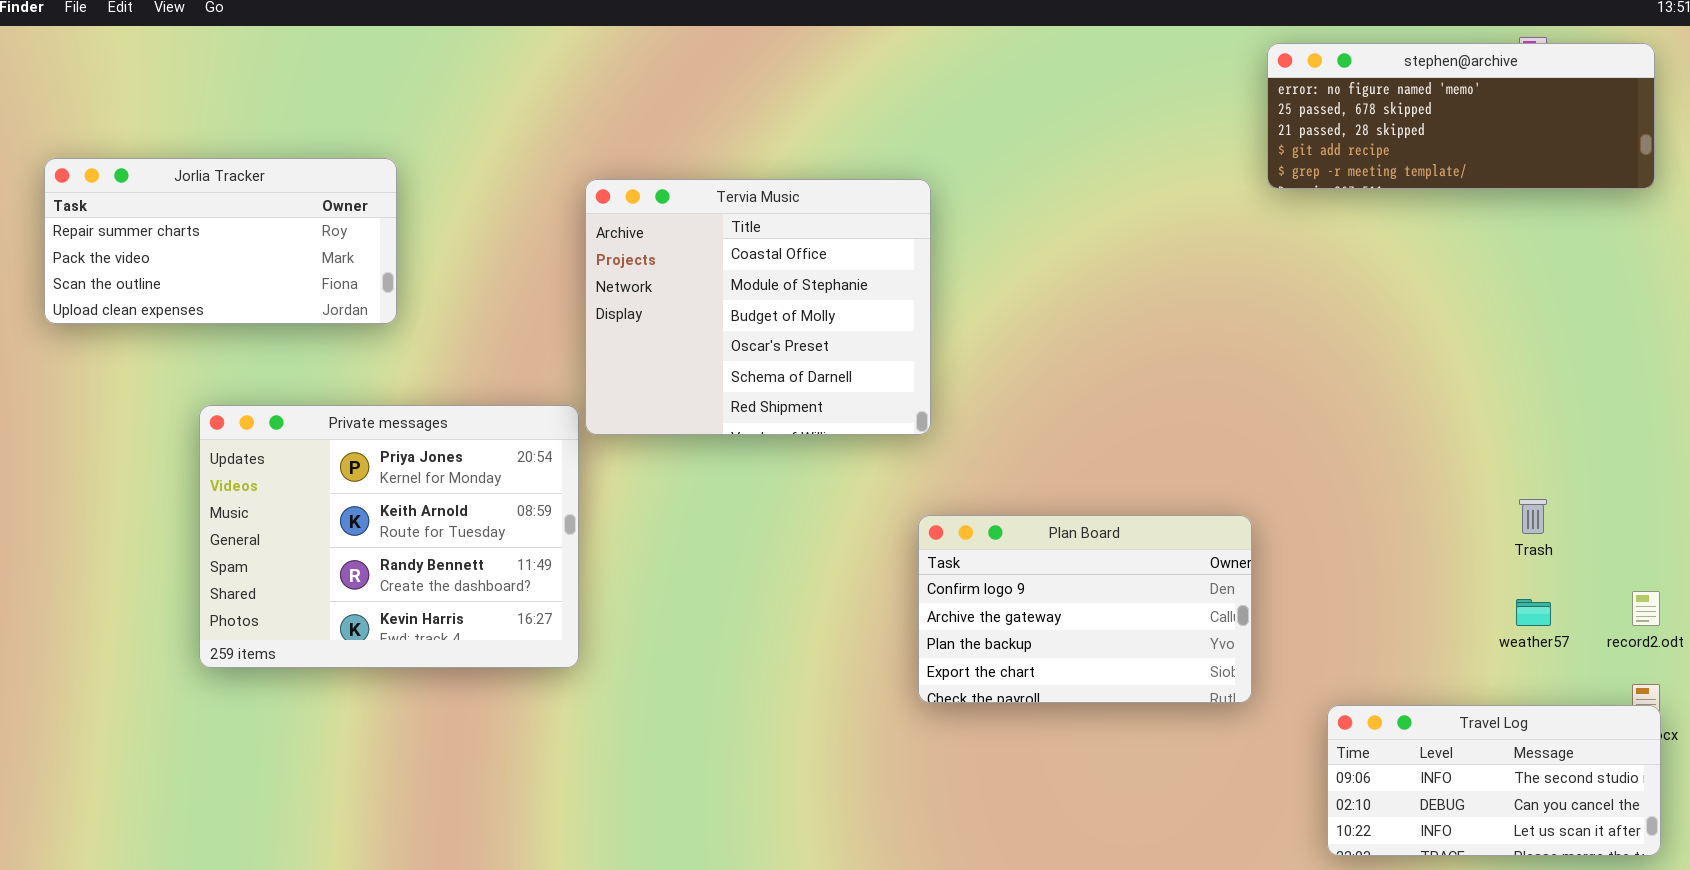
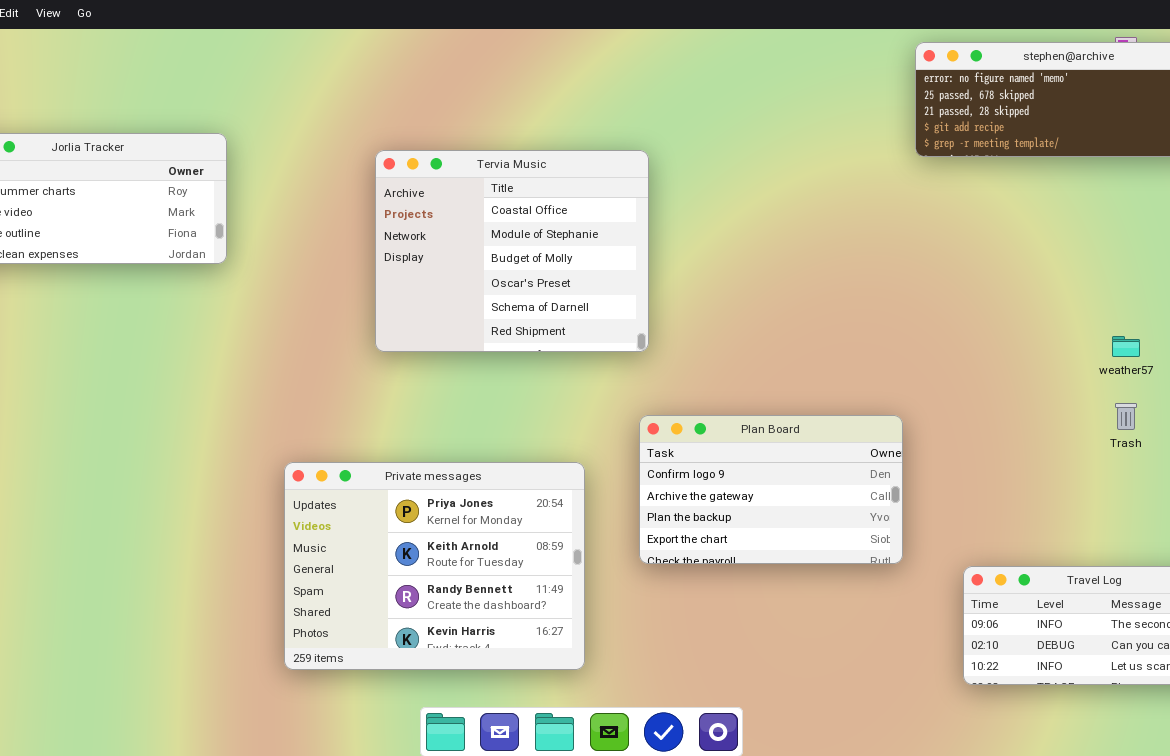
Private messages: [199,405,579,668] -> [284,462,585,670], moved
weather57: [1516,599,1551,626] -> [1112,336,1140,357], moved

